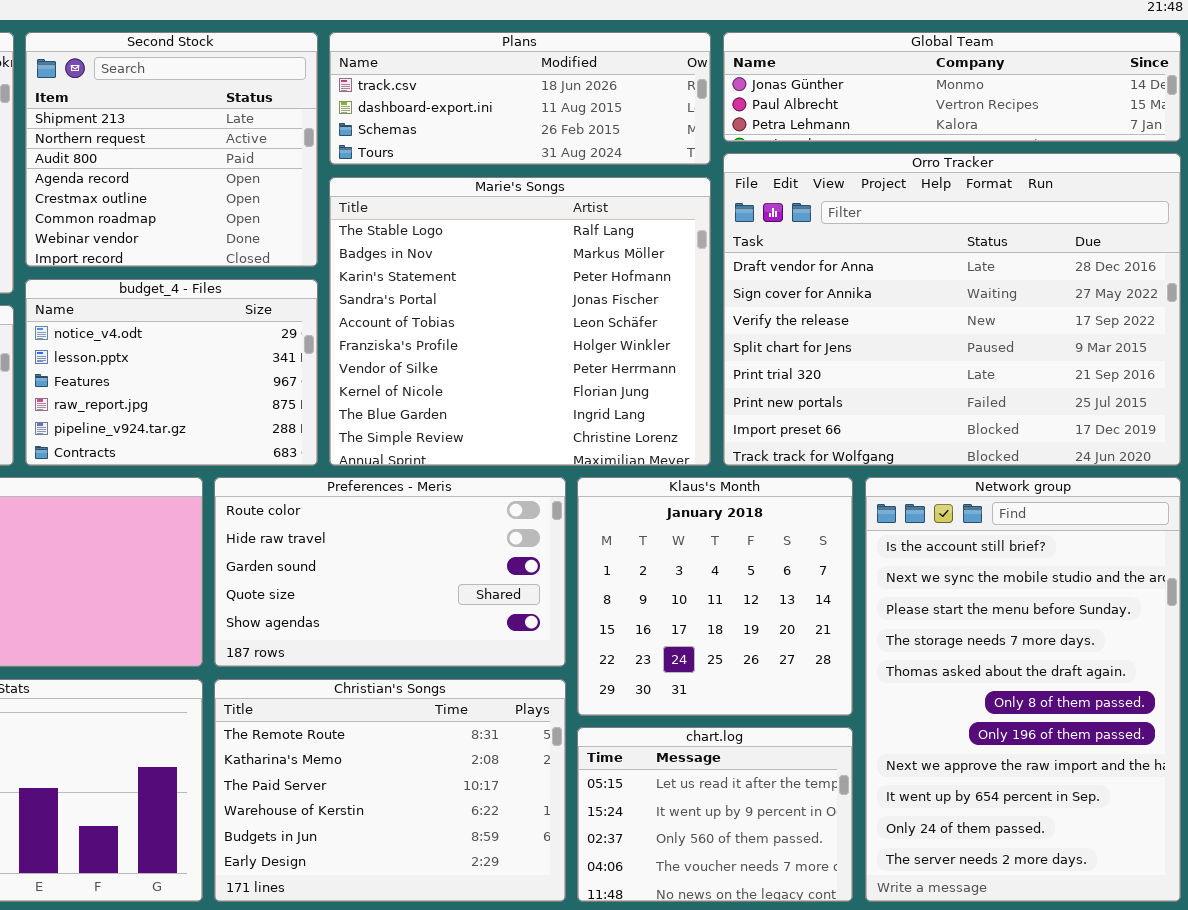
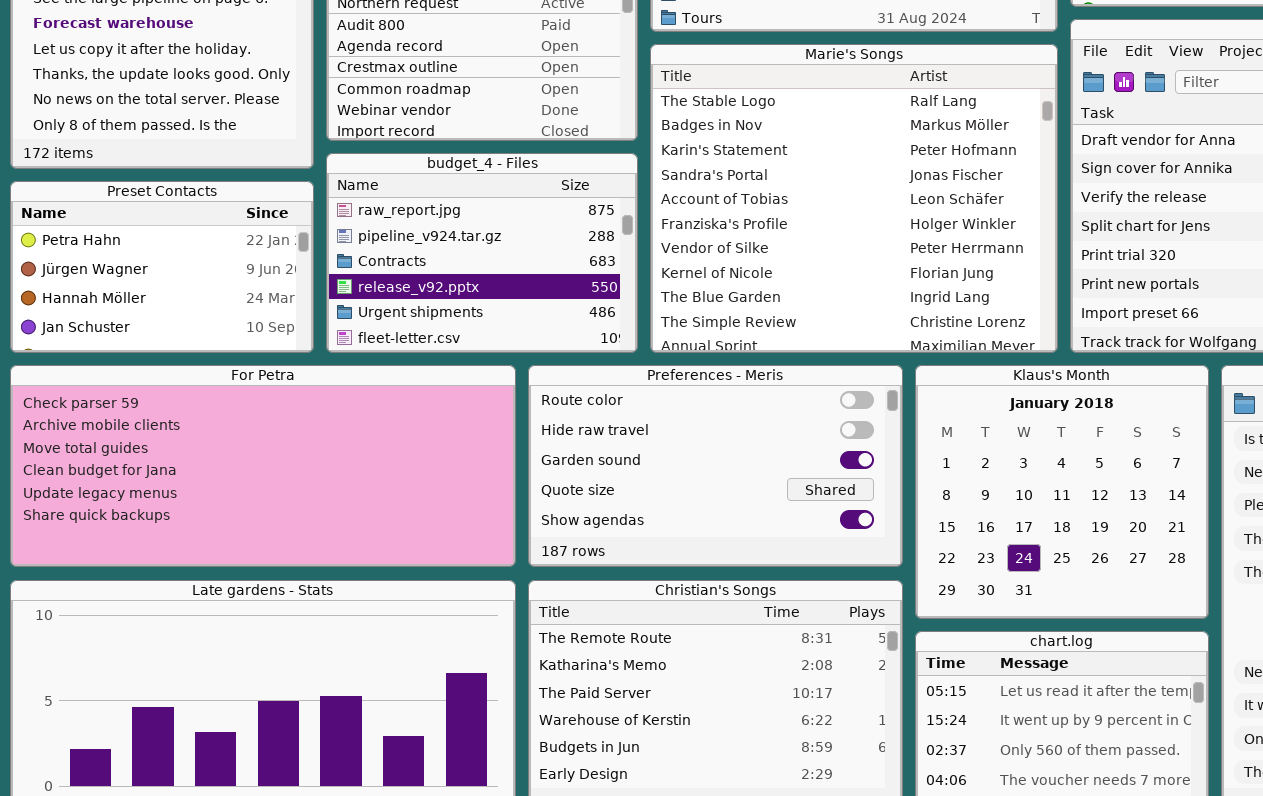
budget_4 - Files: [25,279,318,466] -> [326,153,638,353], scrolled down 3 rows

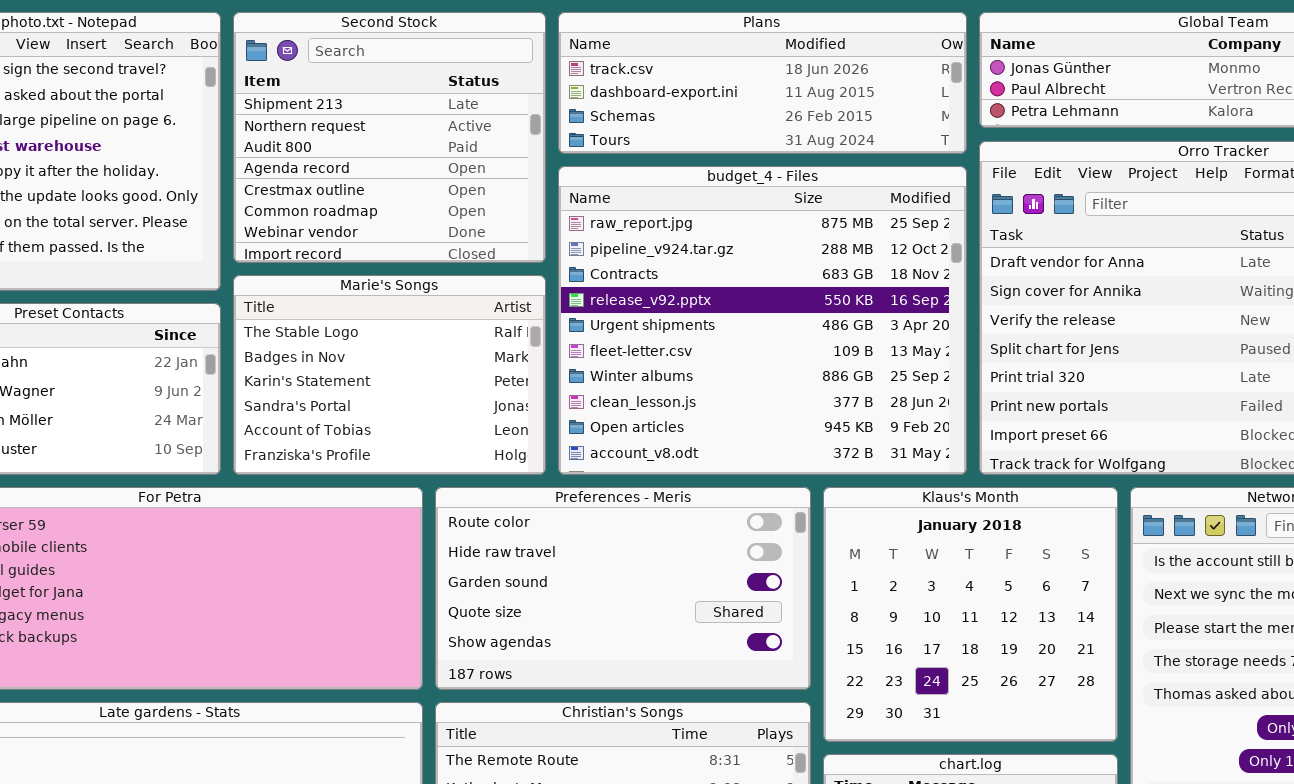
Marie's Songs: [650,44,1058,353] -> [233,275,546,475], moved, resized
budget_4 - Files: [326,153,638,353] -> [558,166,967,475], moved, resized

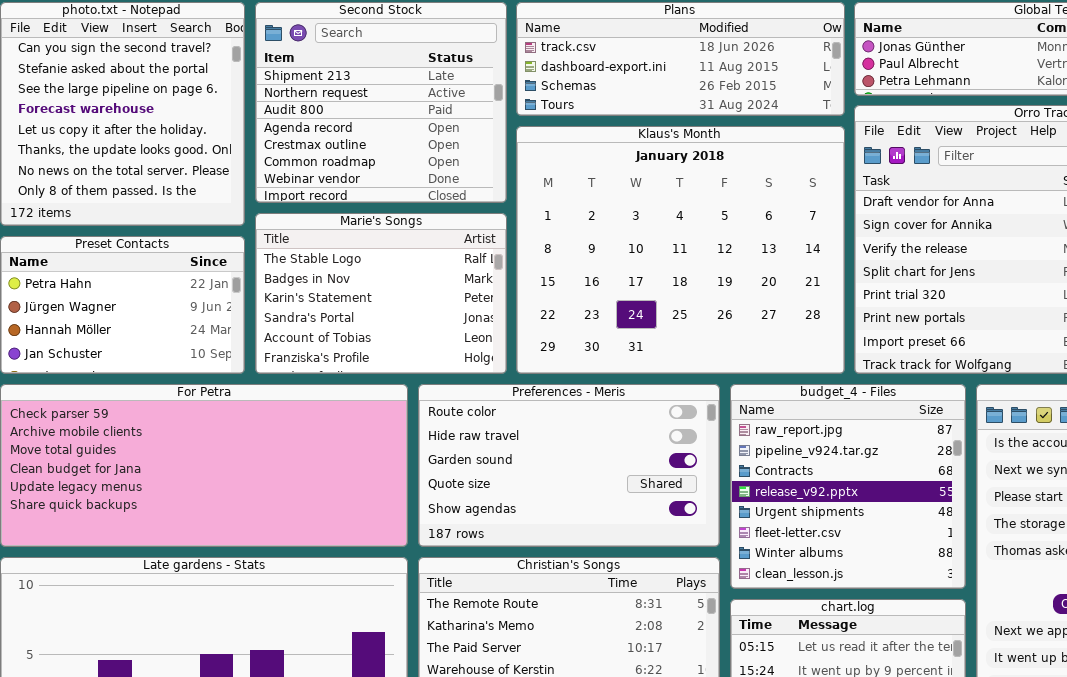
budget_4 - Files: [558,166,967,475] -> [730,384,966,589], moved, resized
Klaus's Month: [823,487,1118,742] -> [516,126,845,374], moved, resized

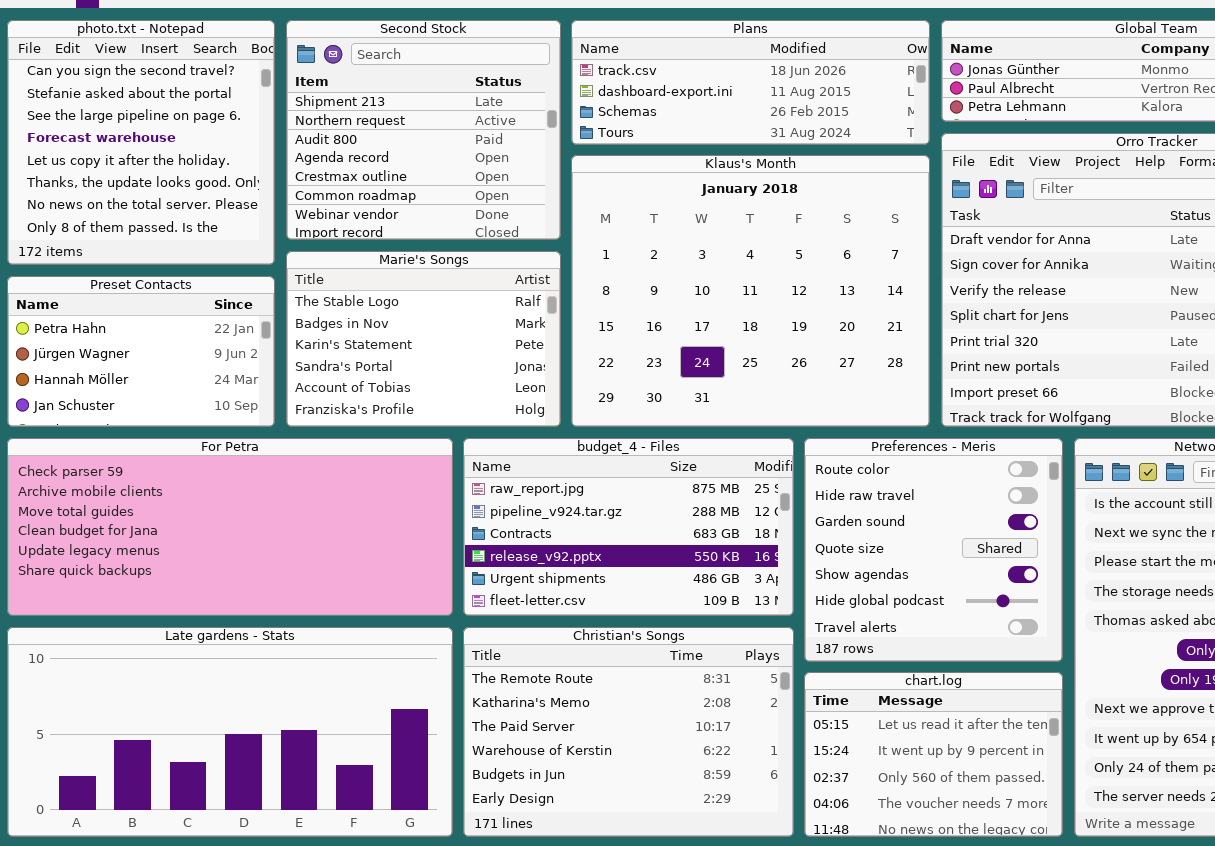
Preferences - Meris: [418,384,720,547] -> [804,438,1063,662], moved, resized
budget_4 - Files: [730,384,966,589] -> [463,438,794,616], moved, resized

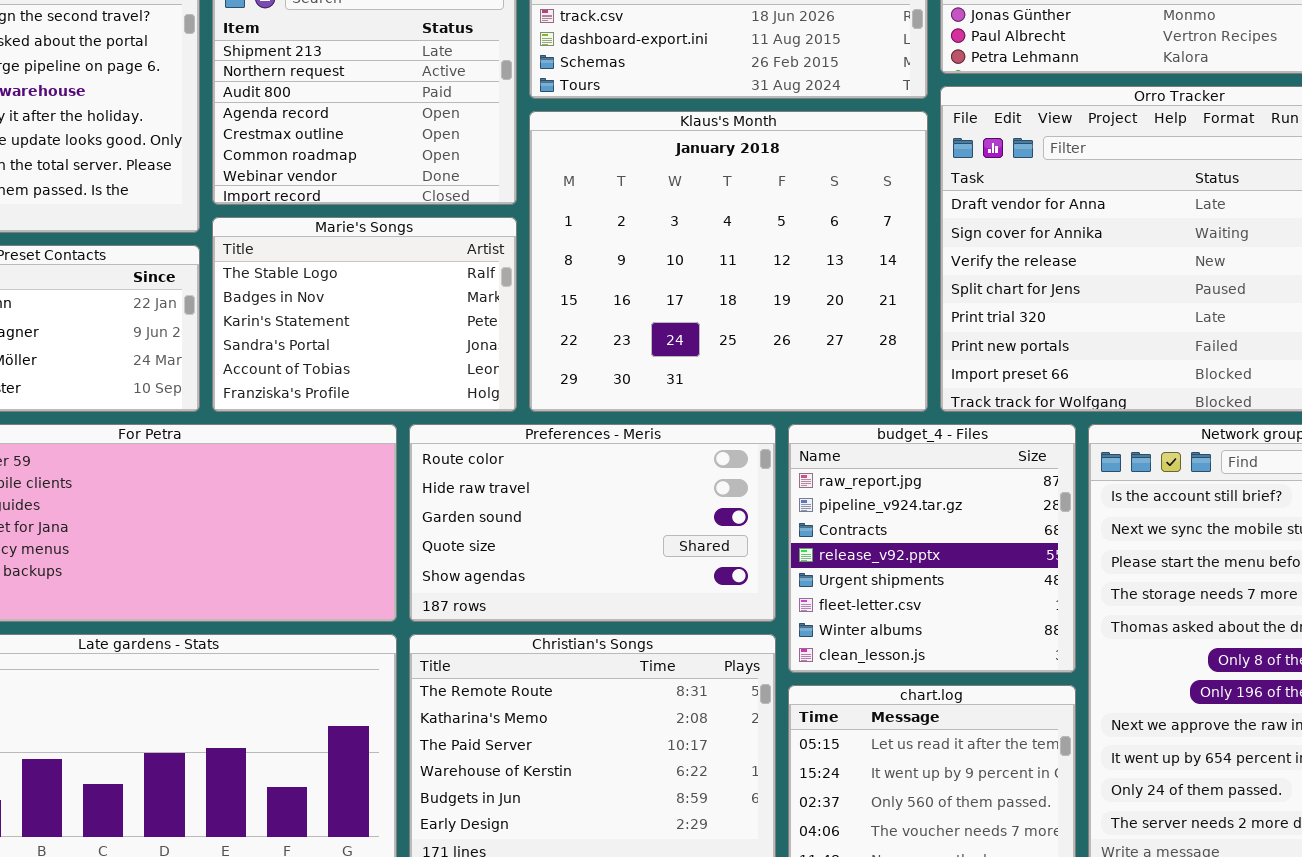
budget_4 - Files: [463,438,794,616] -> [788,424,1076,673], moved, resized
Preferences - Meris: [804,438,1063,662] -> [409,424,776,622], moved, resized

